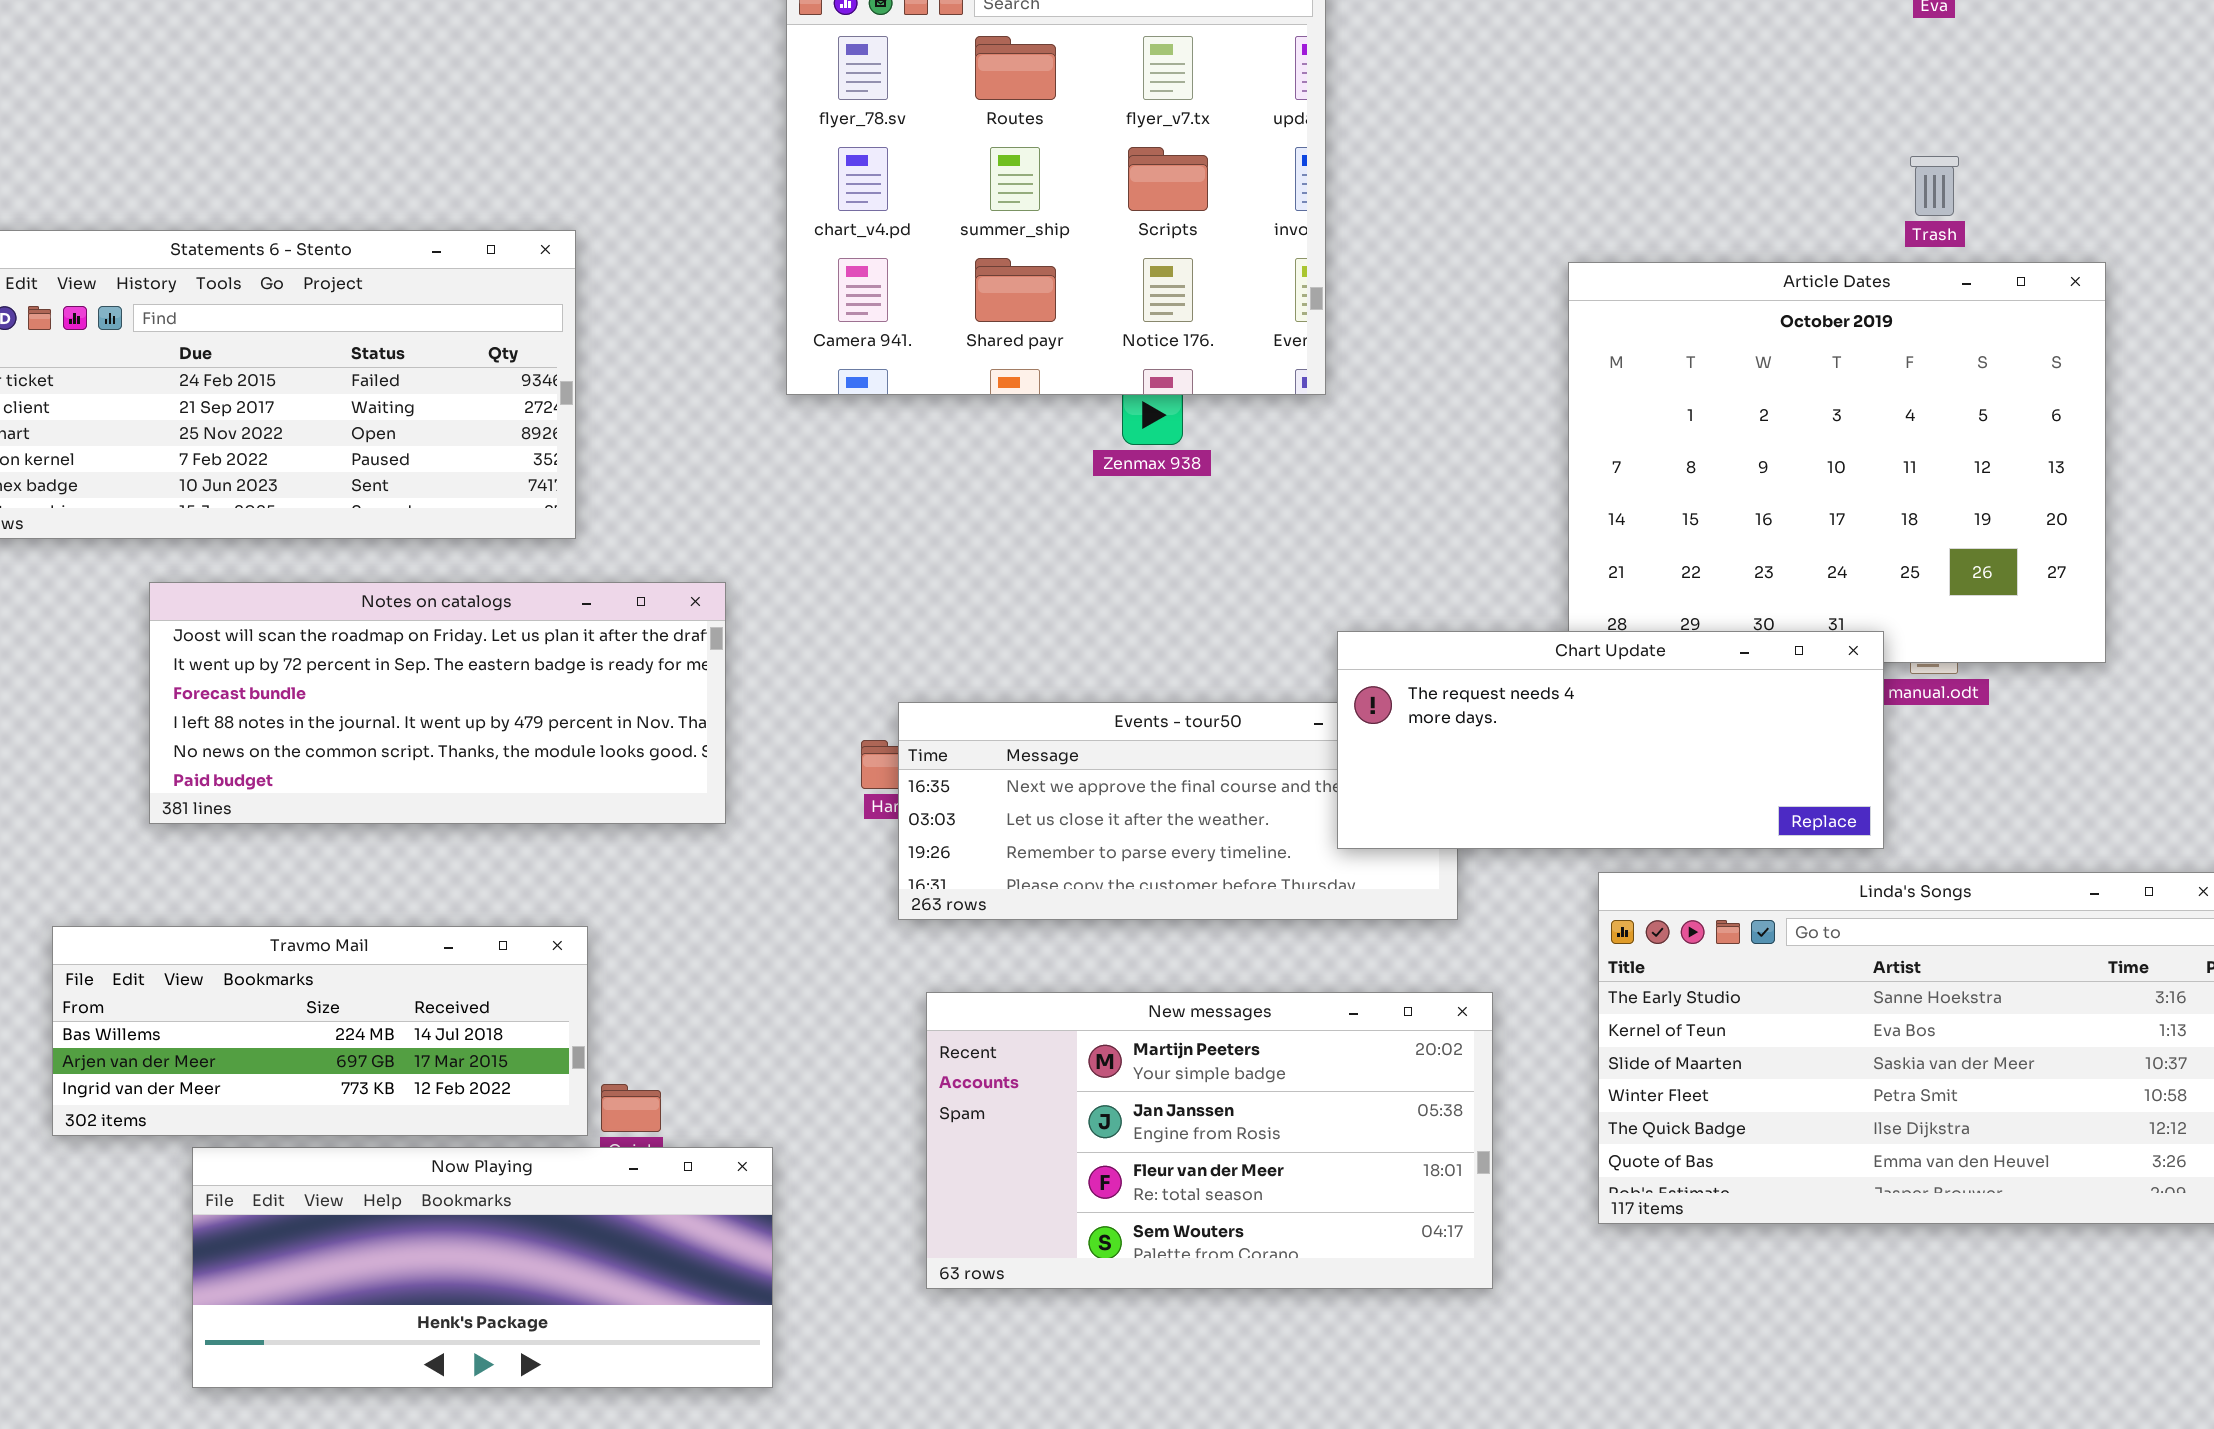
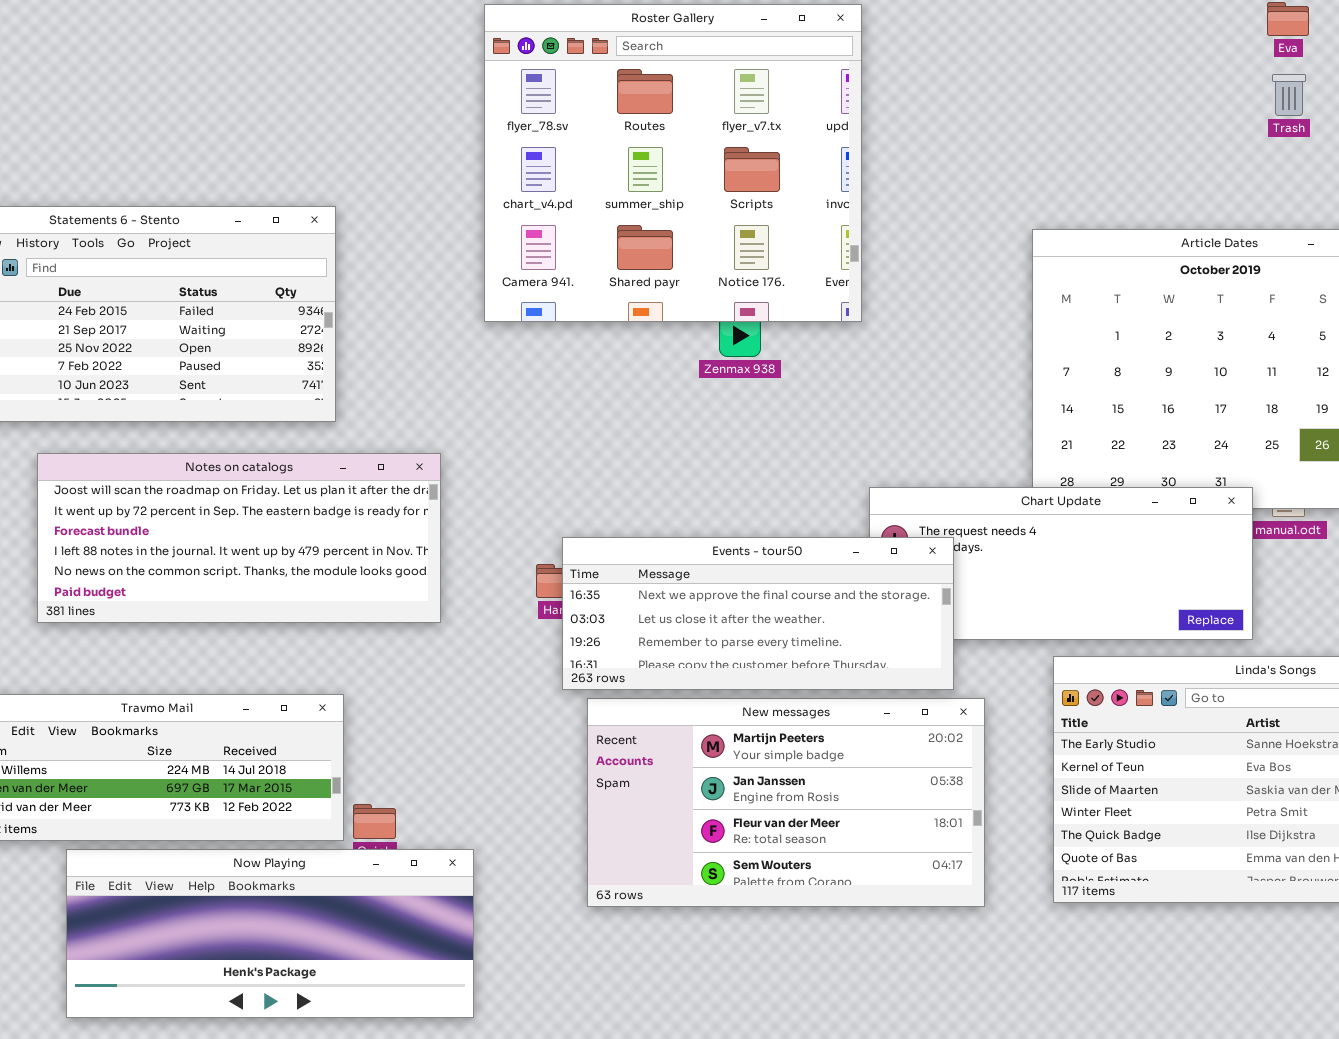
Trash: [1910,156,1959,216] -> [1272,74,1306,116], moved
Events - tour50: [898,702,1458,920] -> [562,537,954,690], raised
New messages: [926,992,1493,1289] -> [587,698,985,907], moved

